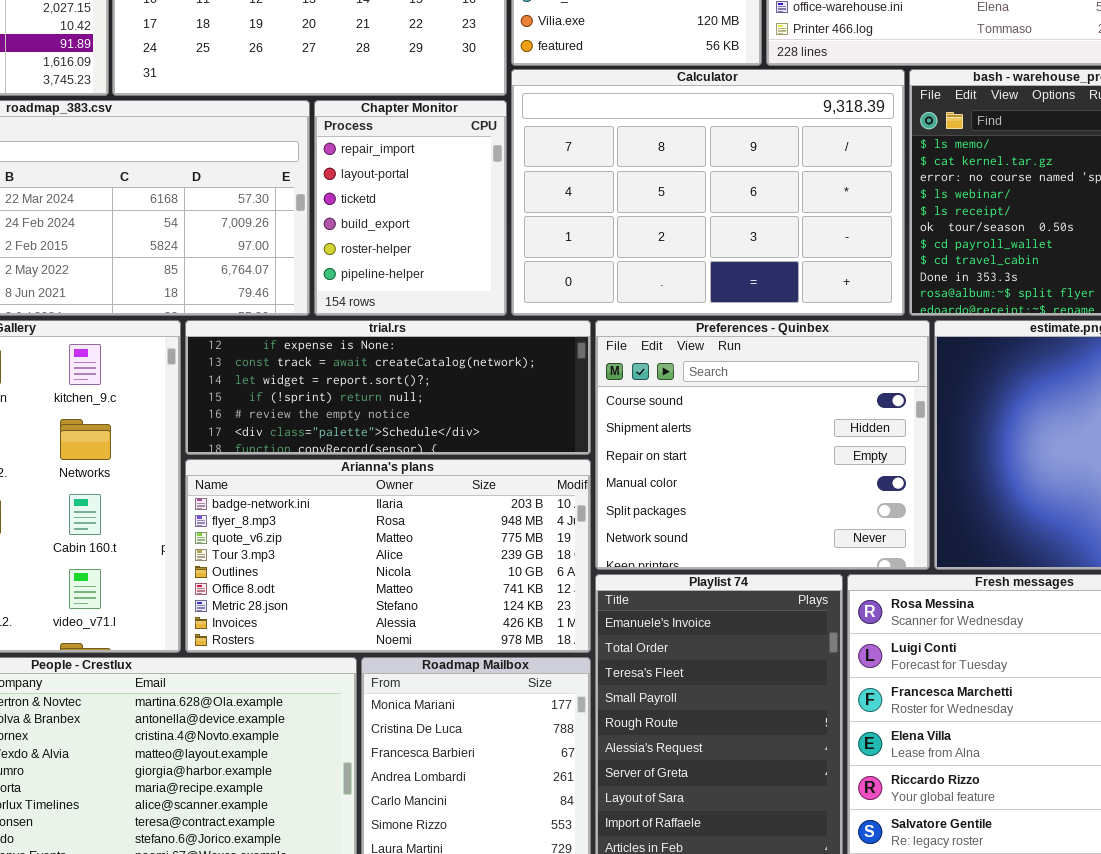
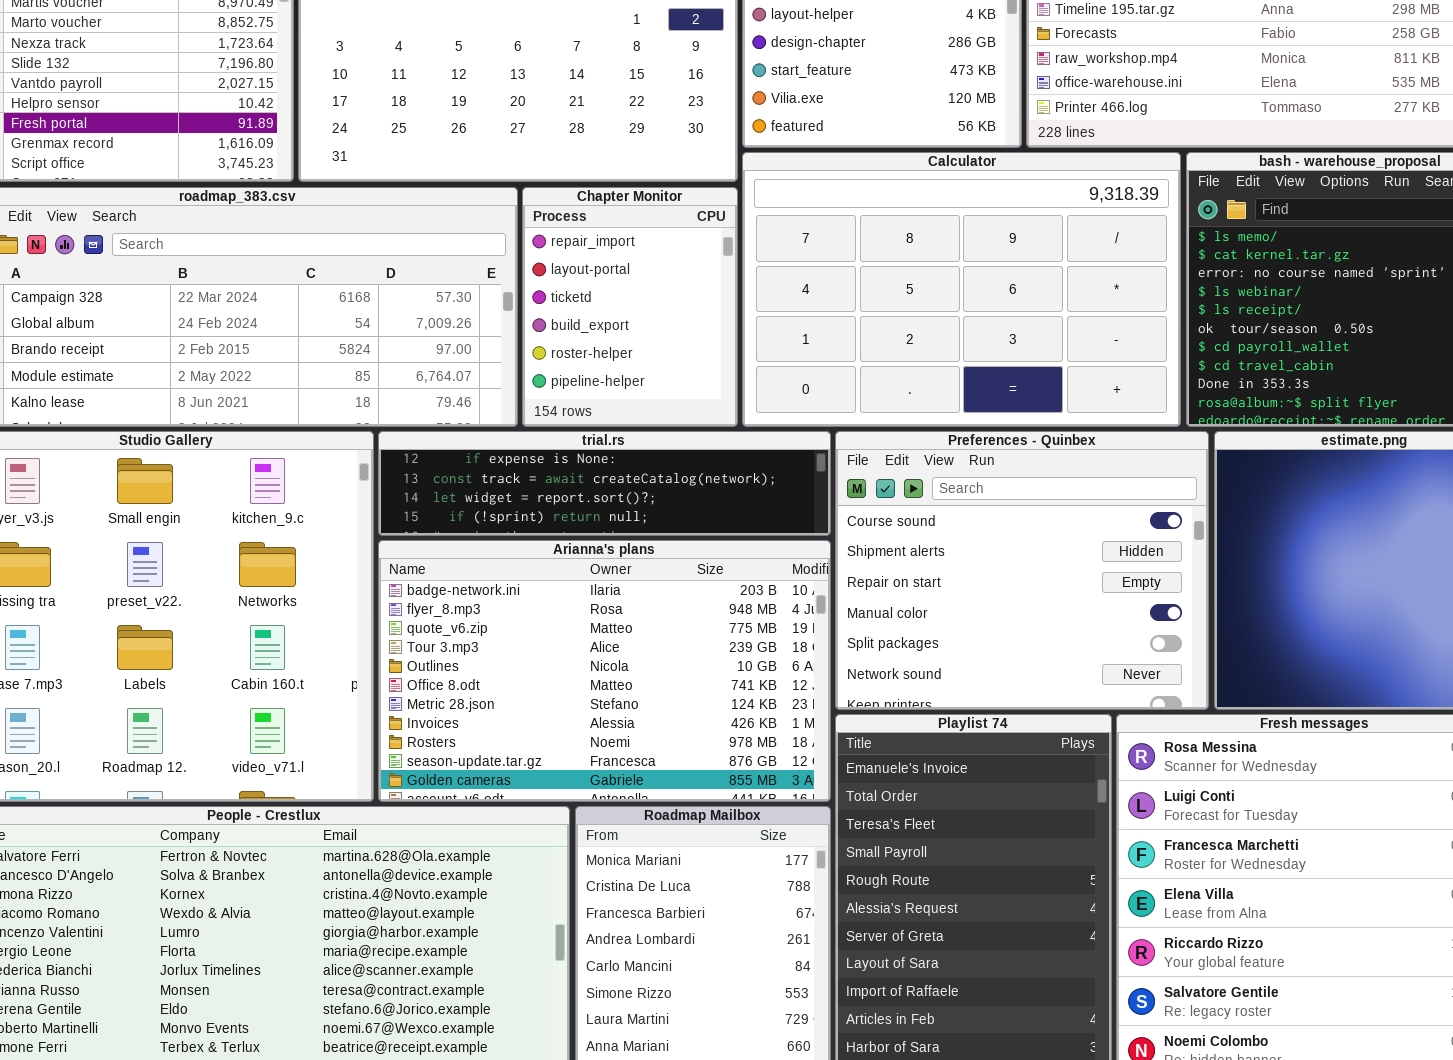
trial.rs: [185,320,591,455] -> [378,431,831,536], resized
Arianna's plans: [185,459,591,653] -> [378,540,831,802], resized

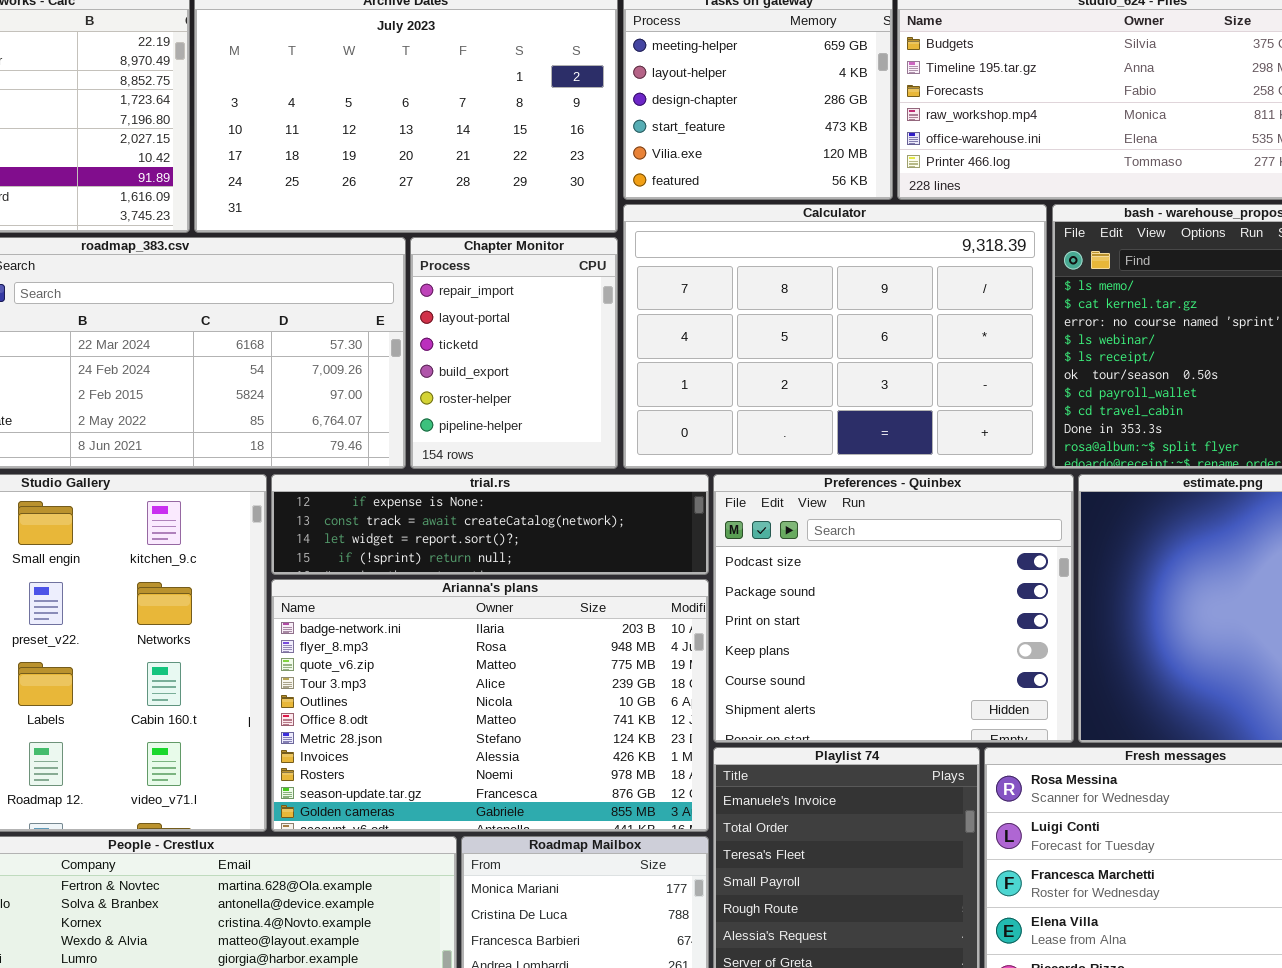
Preferences - Quinbex: [835,431,1209,710] -> [713,474,1074,743], scrolled up 4 rows

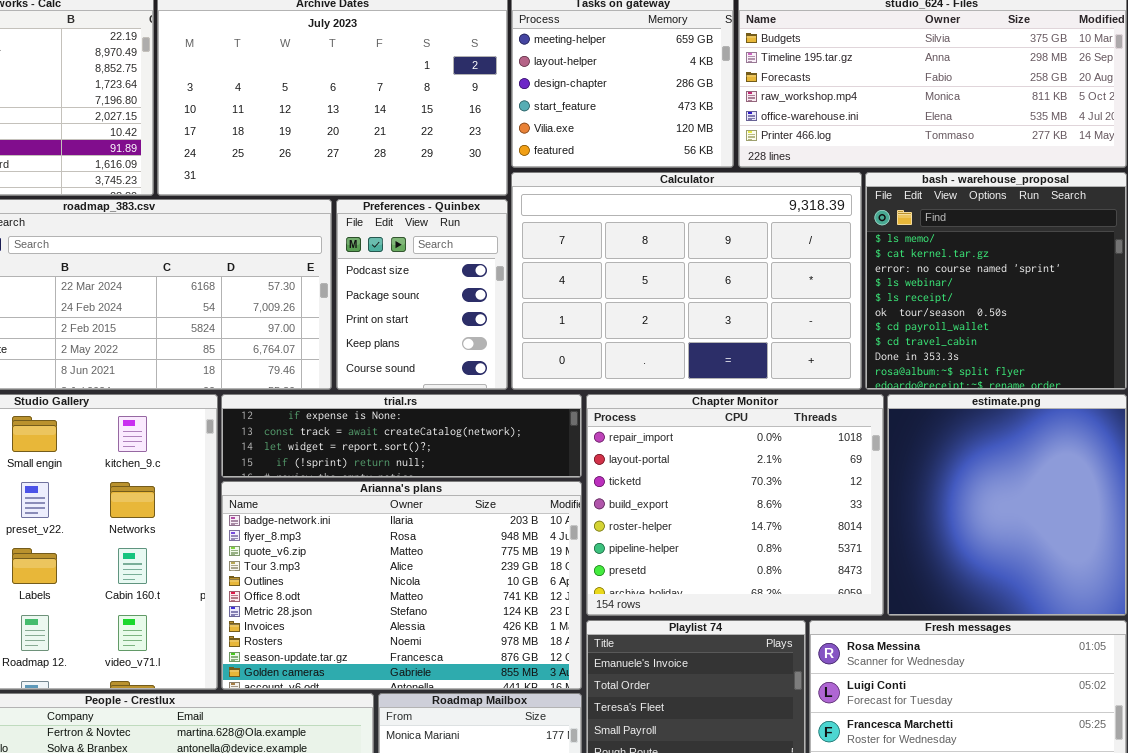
Chapter Monitor: [410,237,618,469] -> [586,394,884,616], moved, resized
Preferences - Quinbex: [713,474,1074,743] -> [336,199,508,390], moved, resized

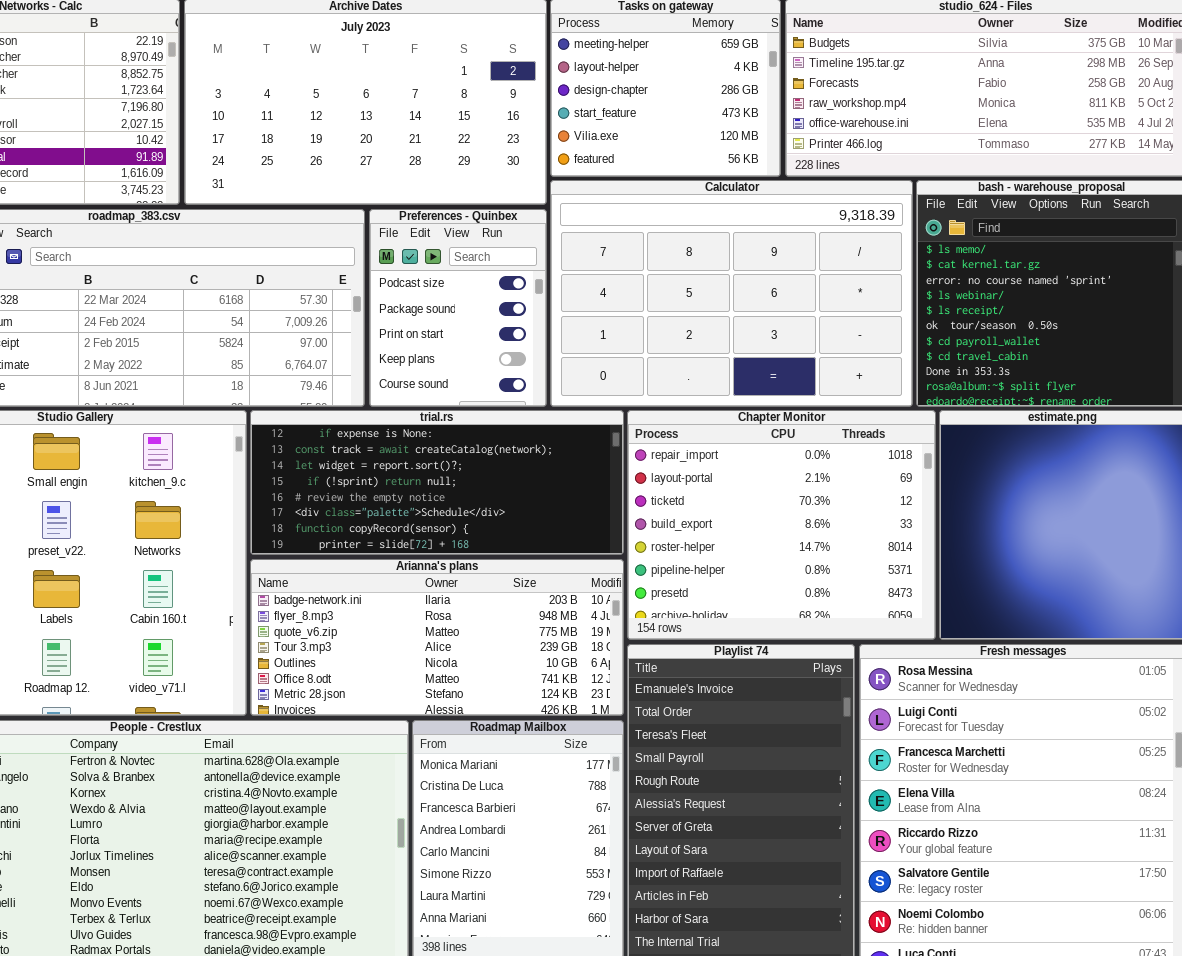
trial.rs: [221,394,582,478] -> [250,410,624,555], resized
Arianna's plans: [221,481,582,690] -> [250,559,624,716], resized

